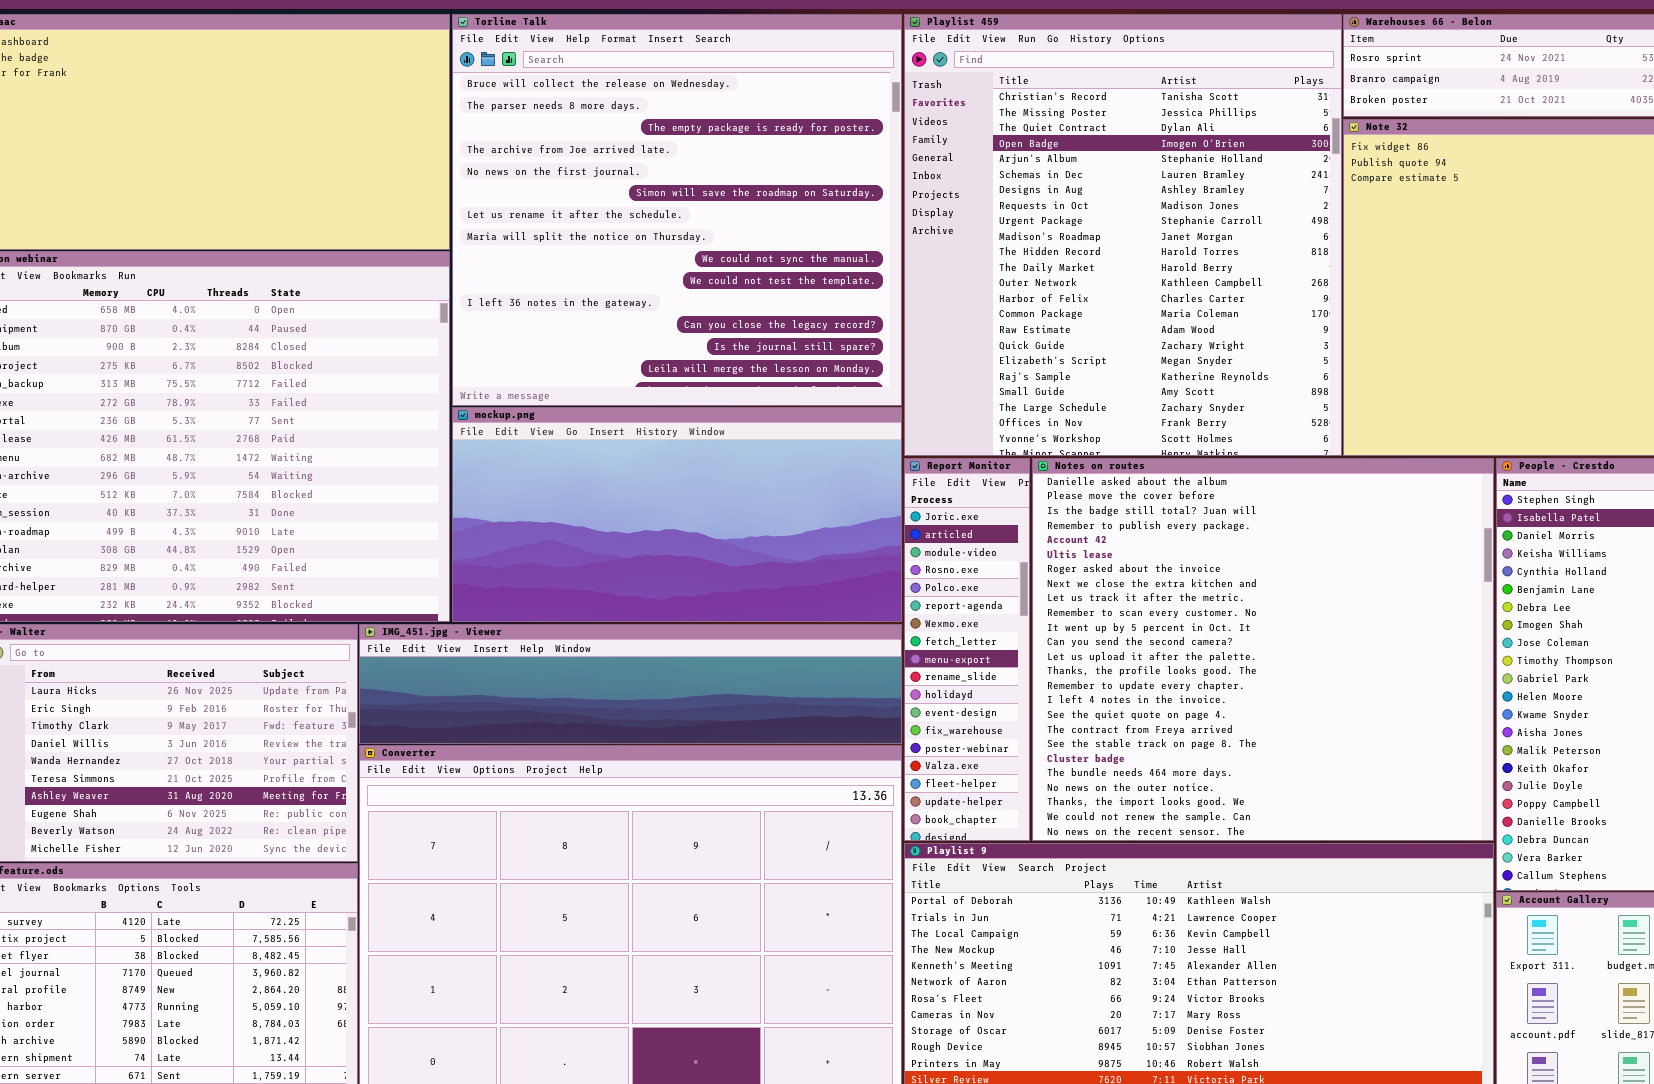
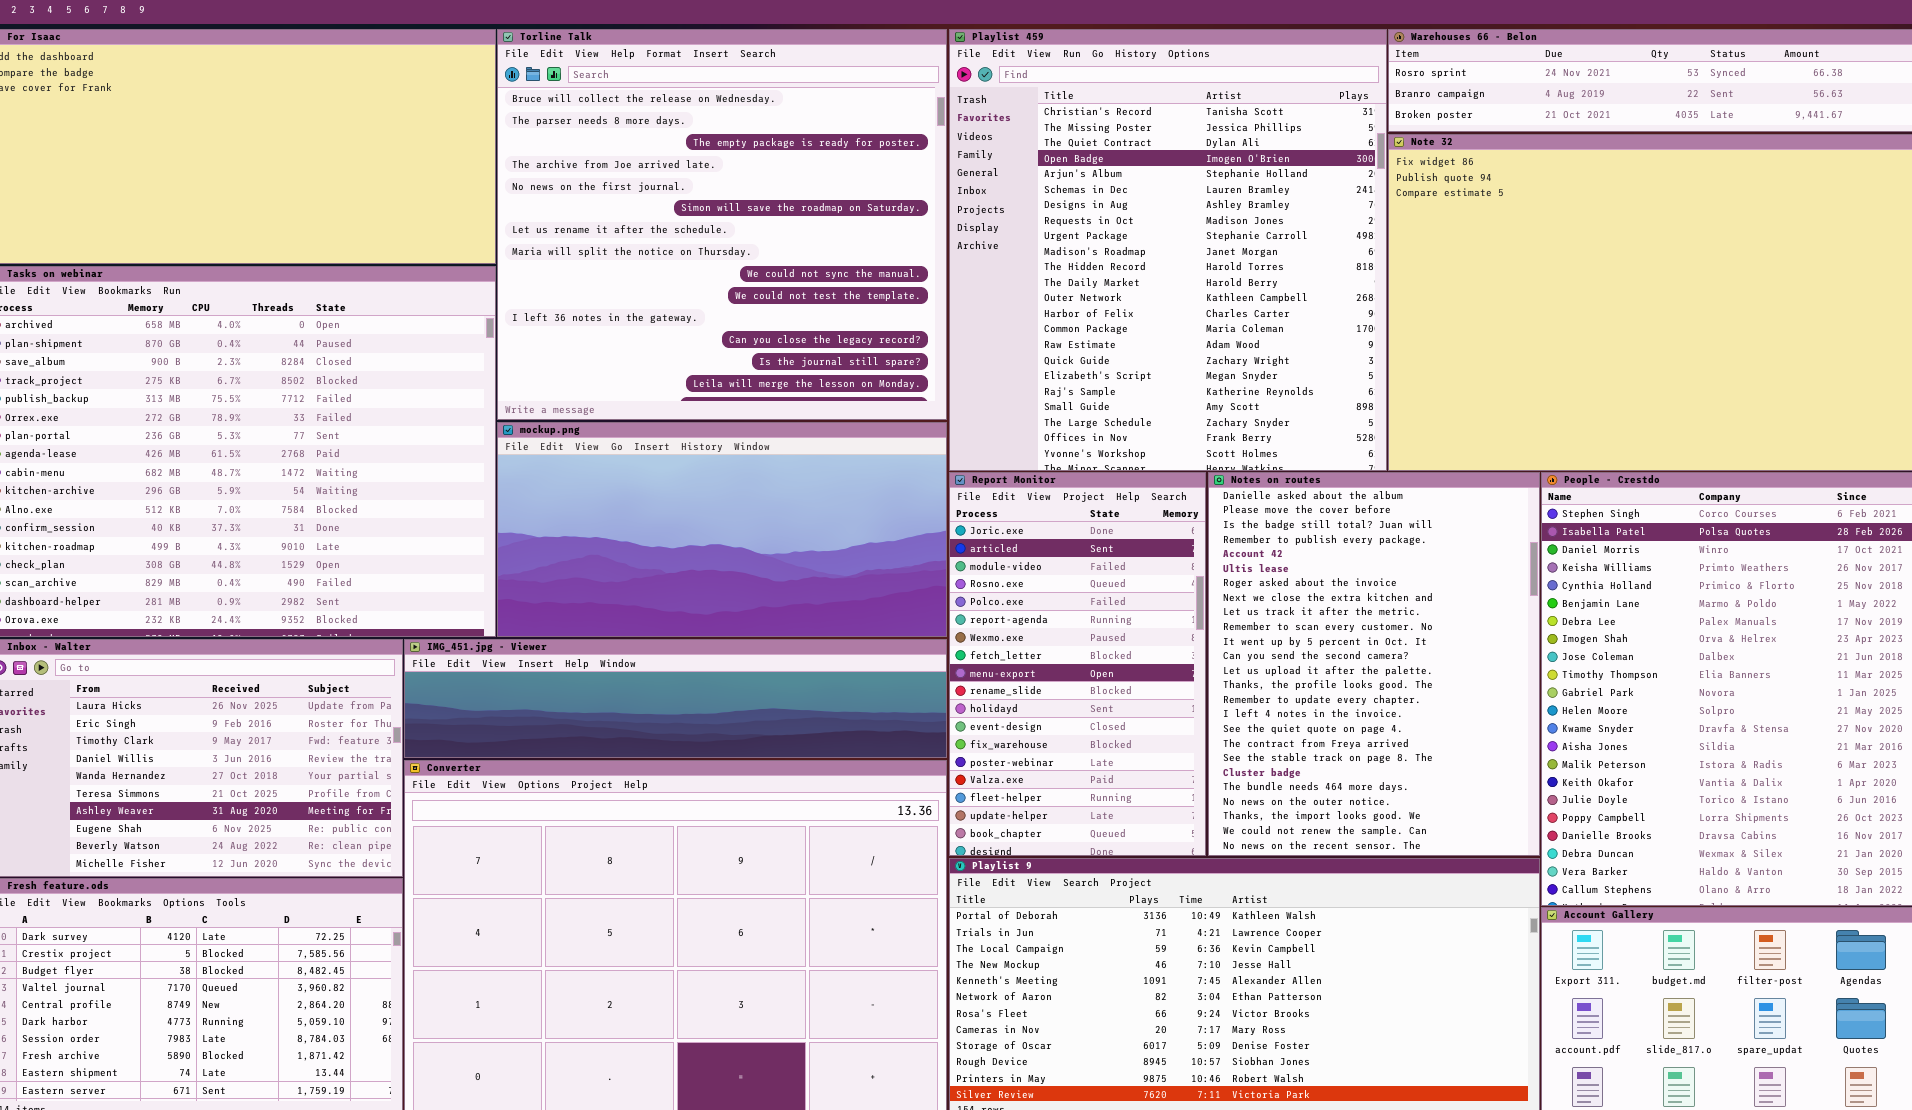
Report Monitor: [904,458,1030,841] -> [949,472,1206,856], resized
Notes on routes: [1032,458,1494,841] -> [1208,472,1540,856], resized

